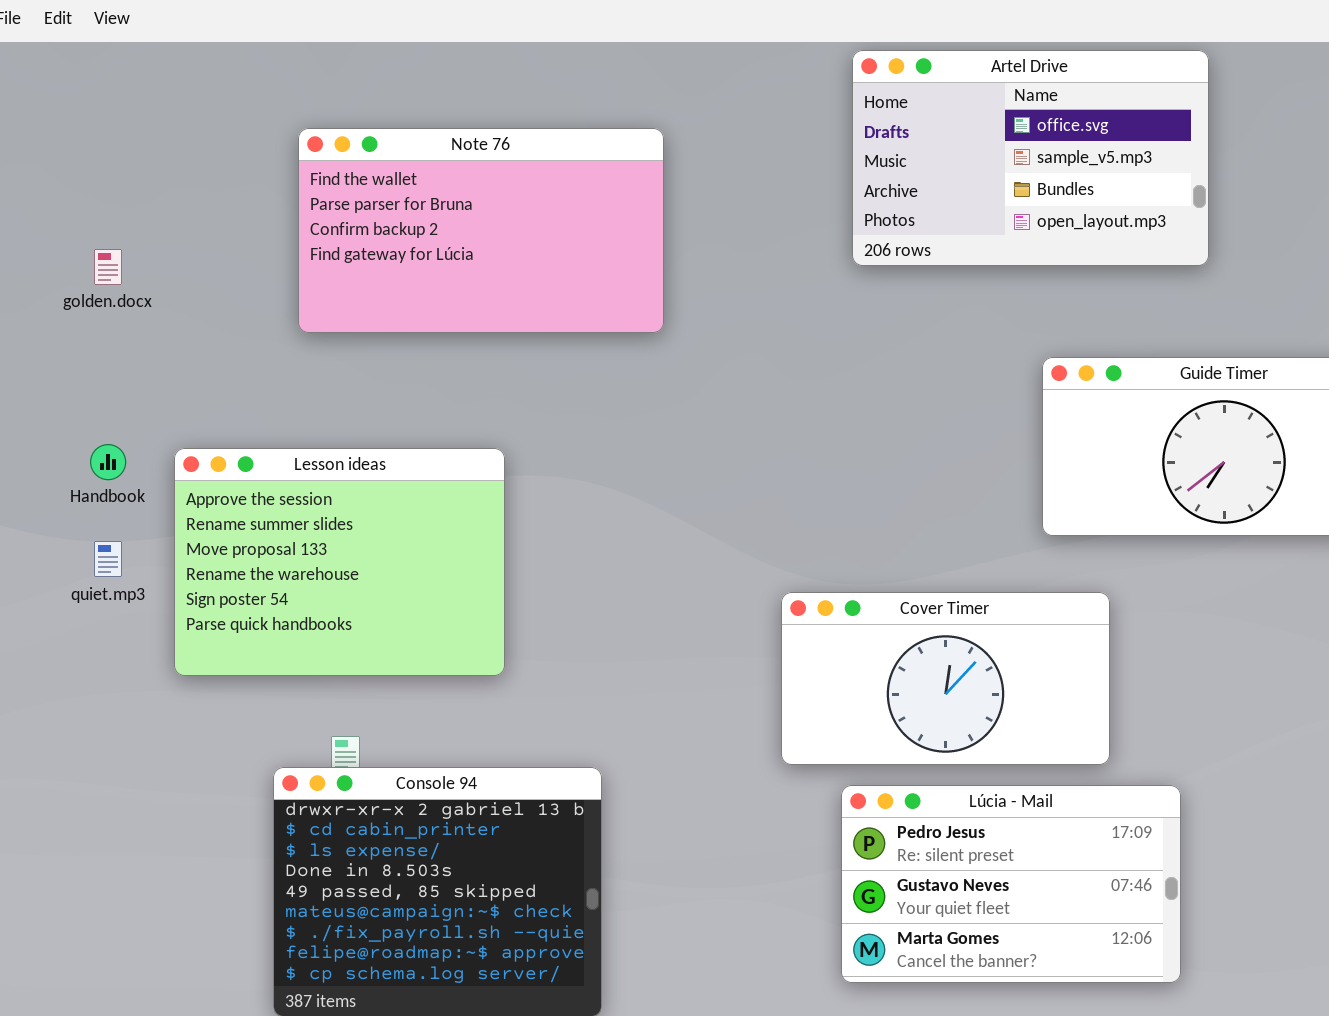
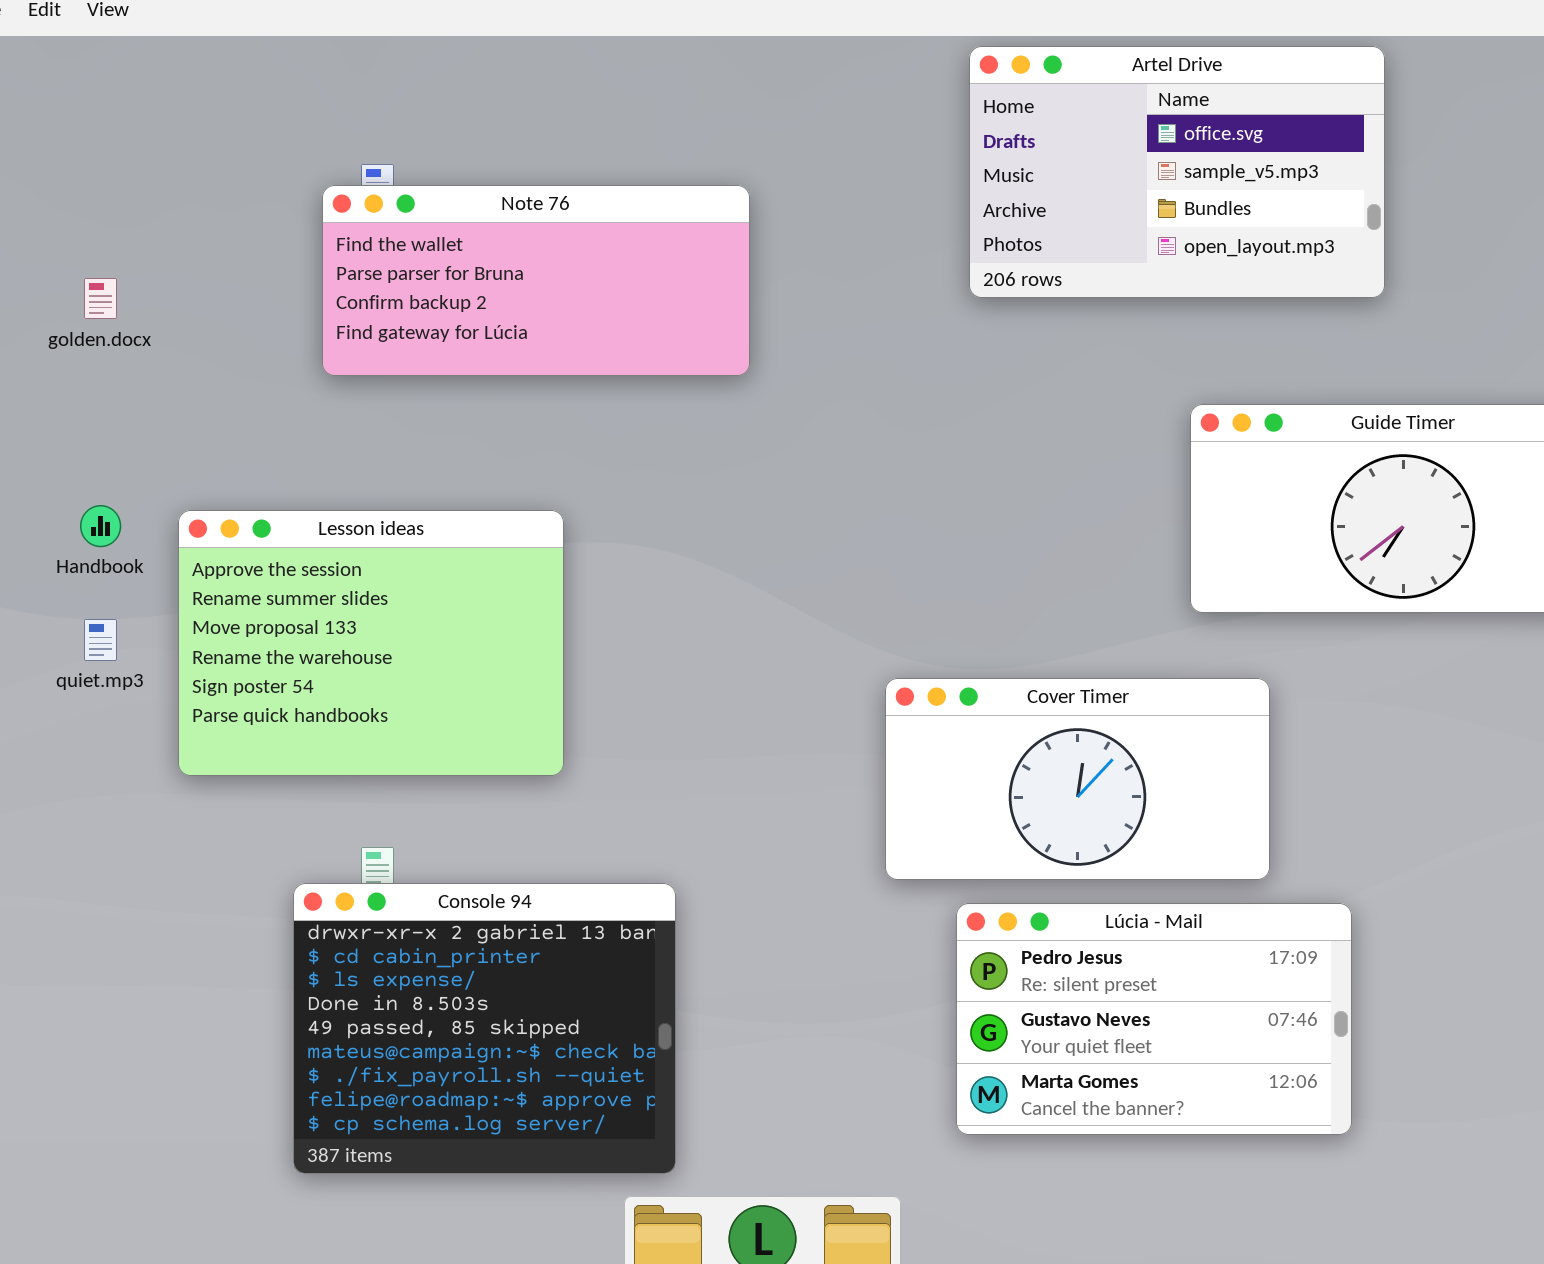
Note 76: [298,128,664,333] -> [322,185,750,376], resized

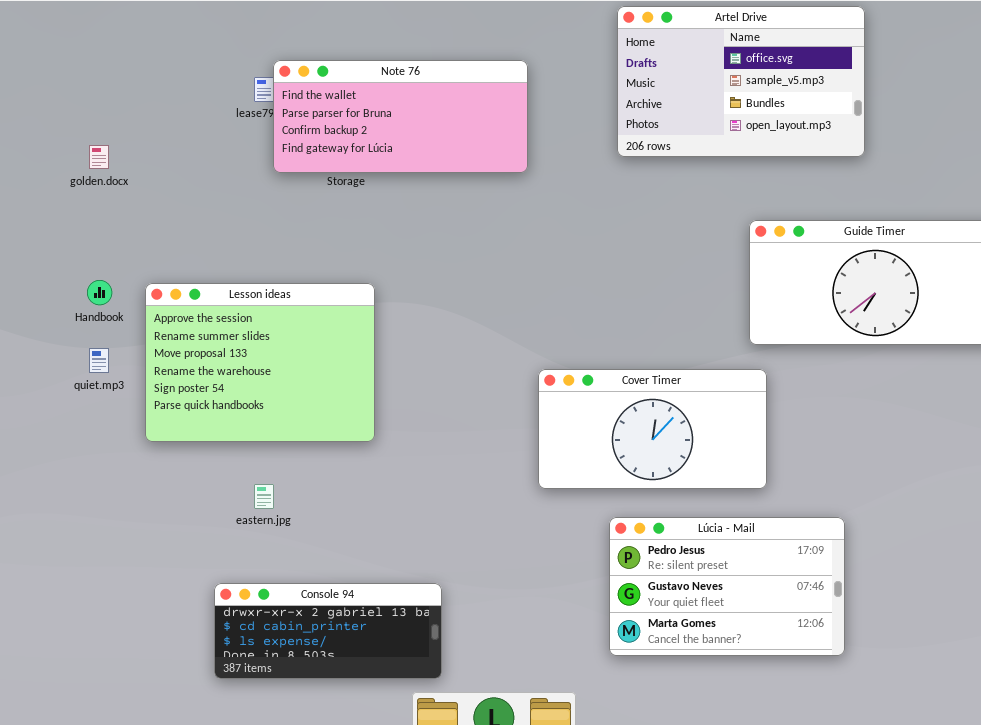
Note 76: [322,185,750,376] -> [273,60,528,173], moved
Cover Timer: [885,678,1270,880] -> [538,369,767,489], moved
Console 94: [293,883,676,1174] -> [214,583,442,679], resized

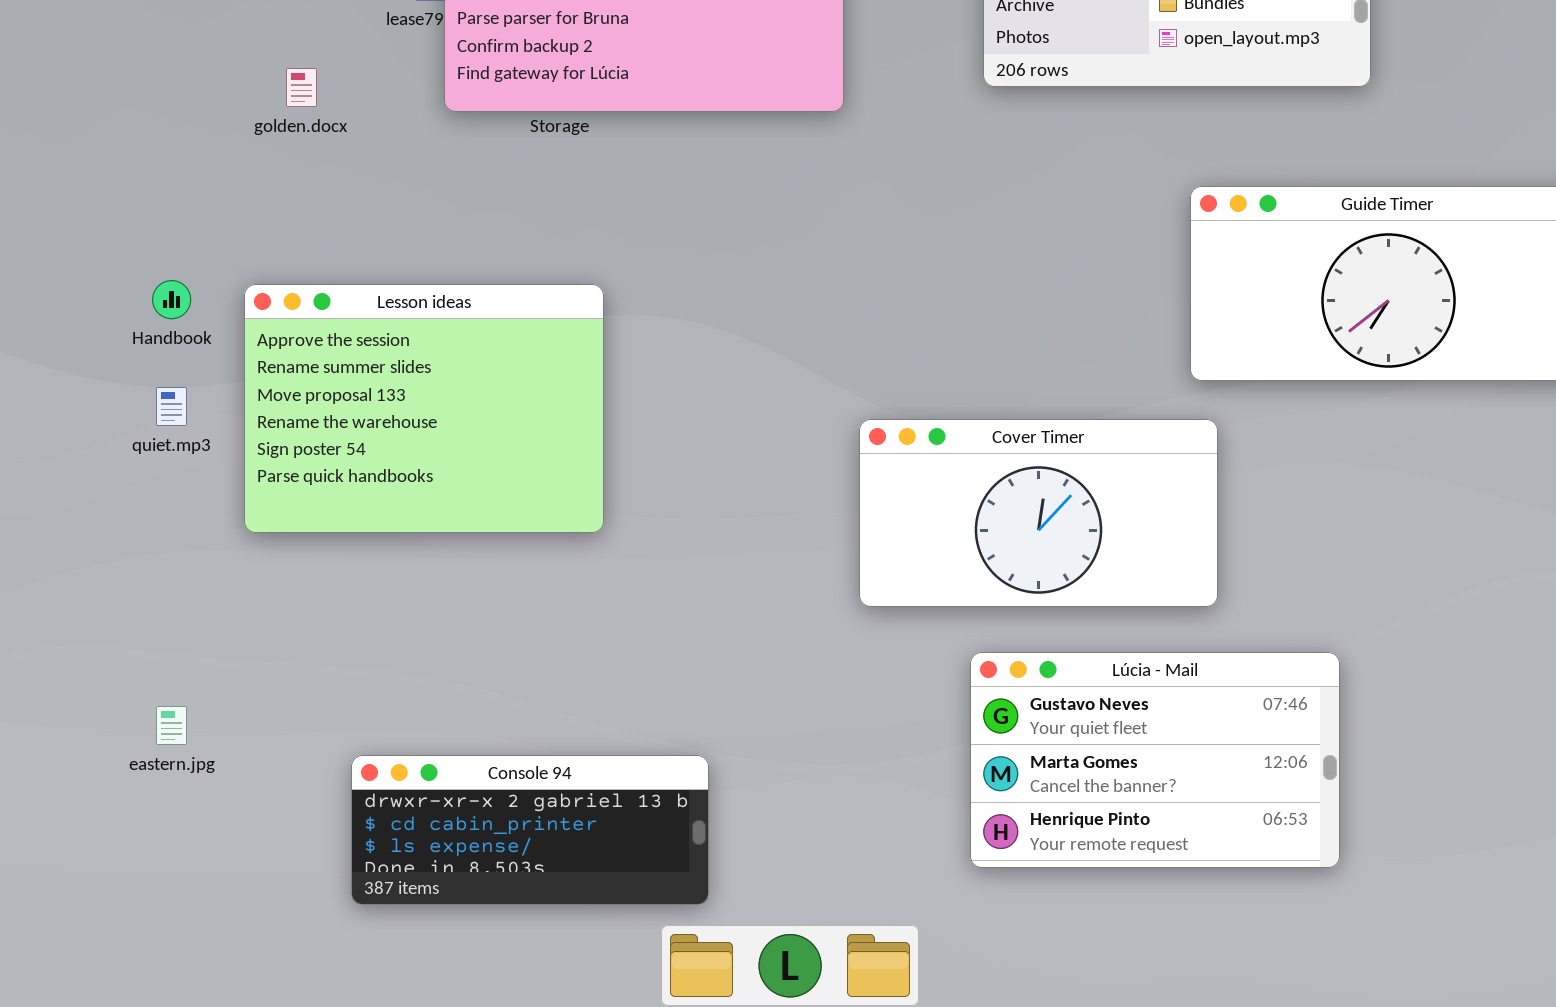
golden.docx: [89,145,109,169] -> [286,68,317,107], moved
eastern.jpg: [254,484,274,509] -> [156,706,187,745], moved
Lúcia - Mail: [609,517,845,656] -> [970,652,1340,868], scrolled down 1 row

